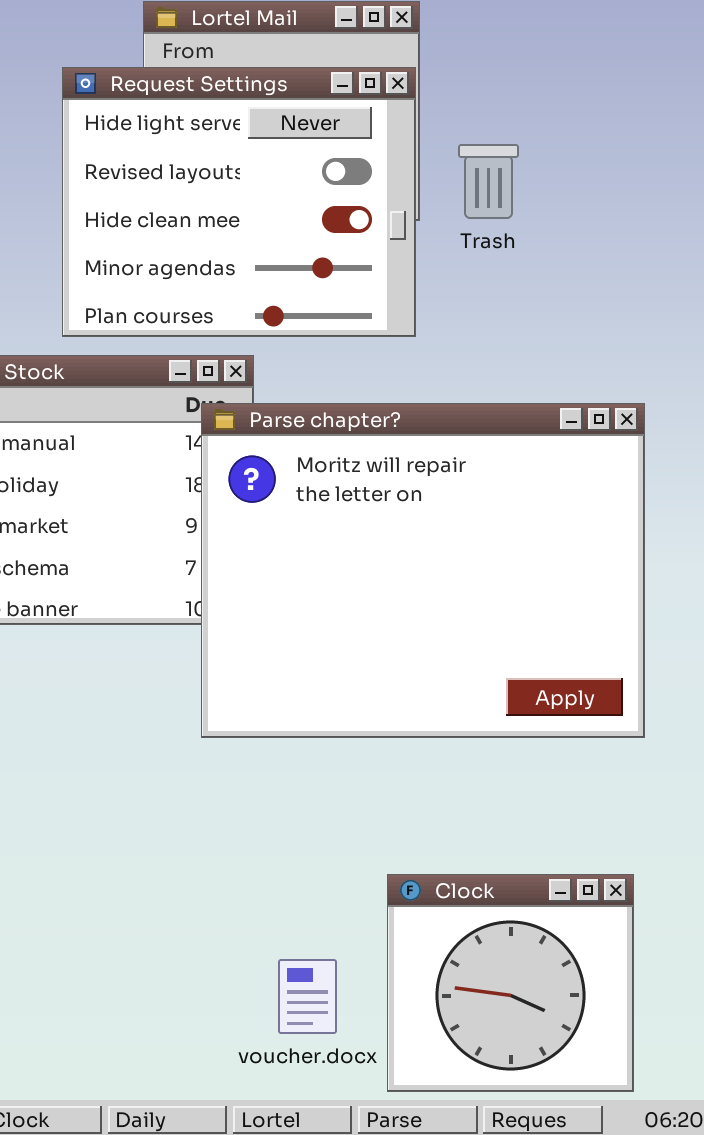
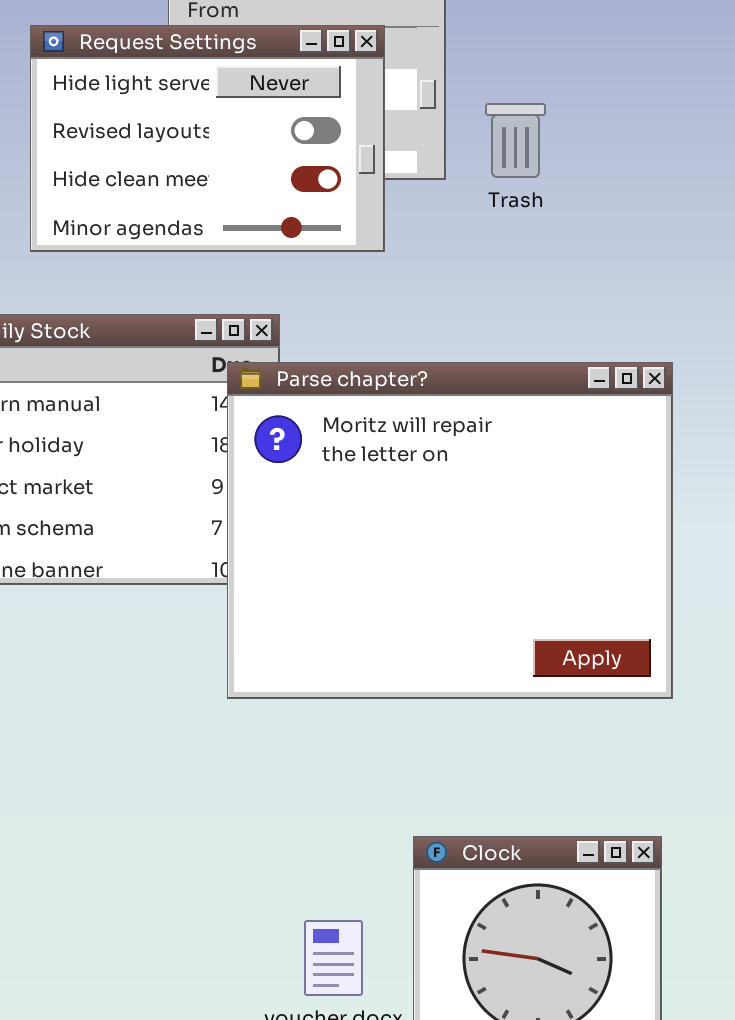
Request Settings: [62,67,416,337] -> [30,25,385,252], moved, resized

